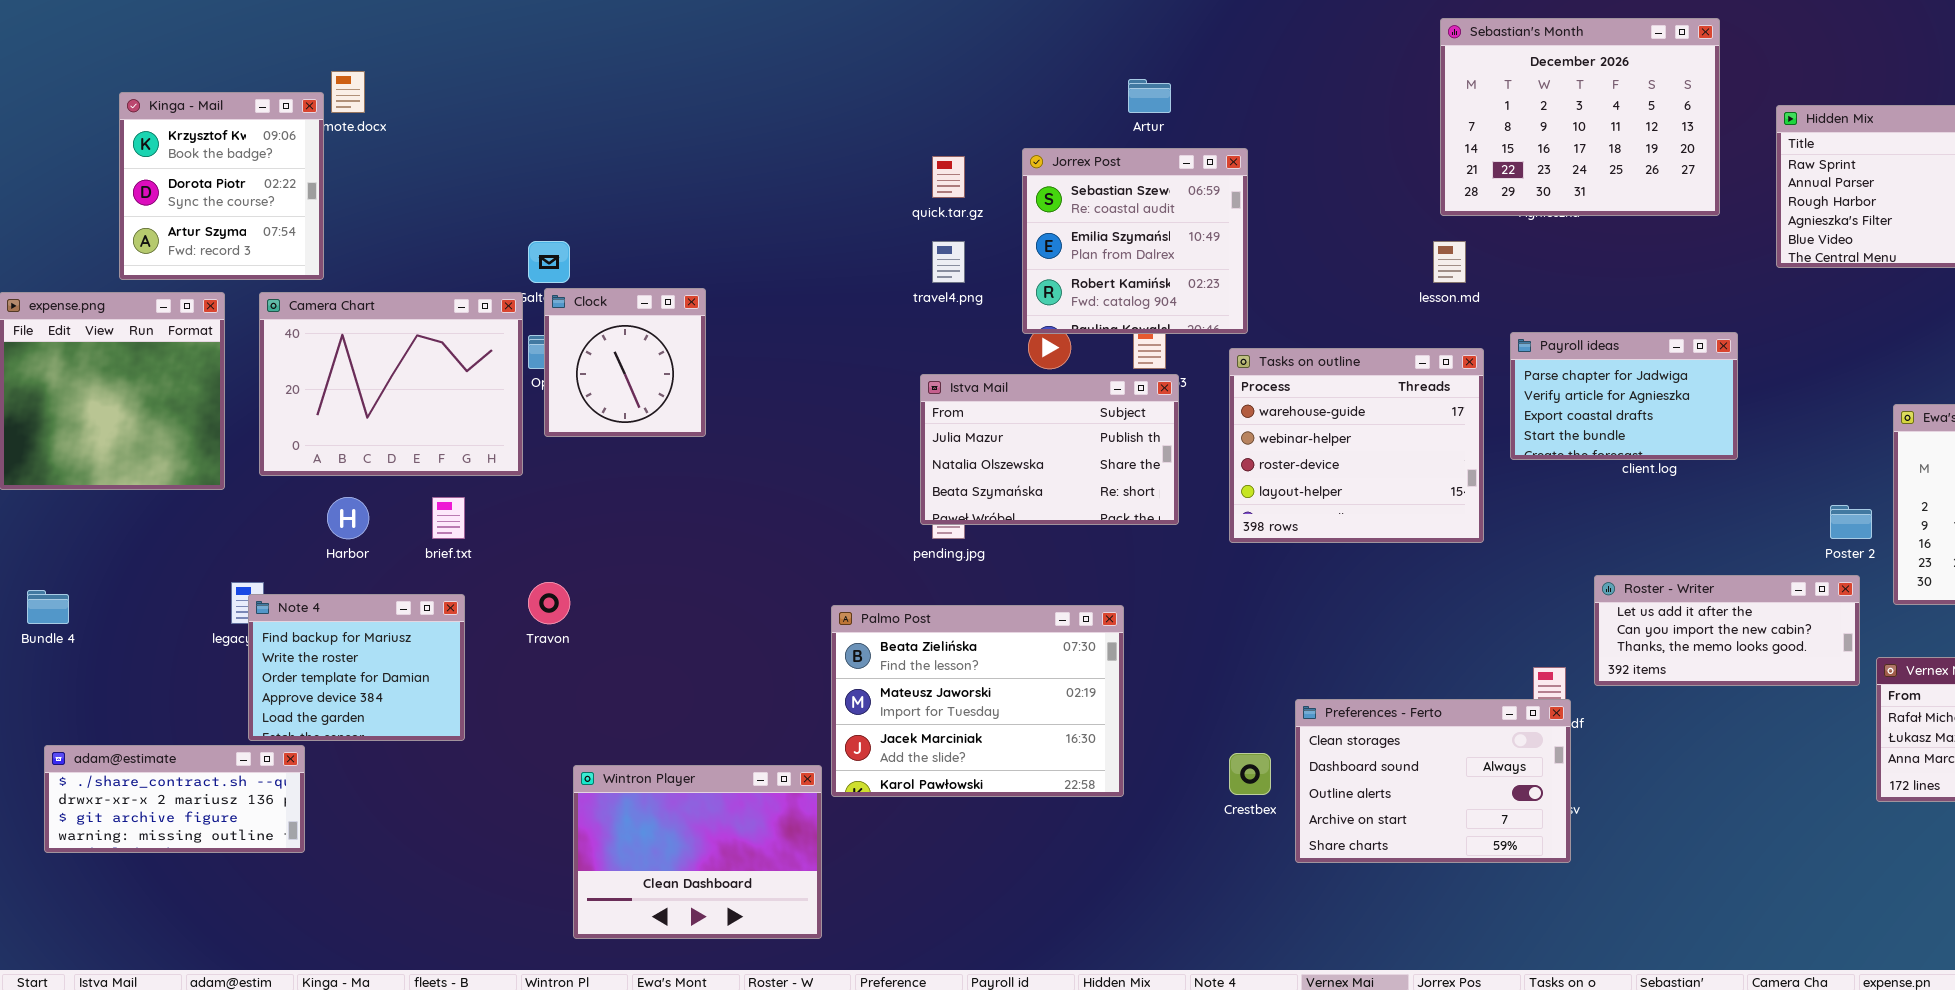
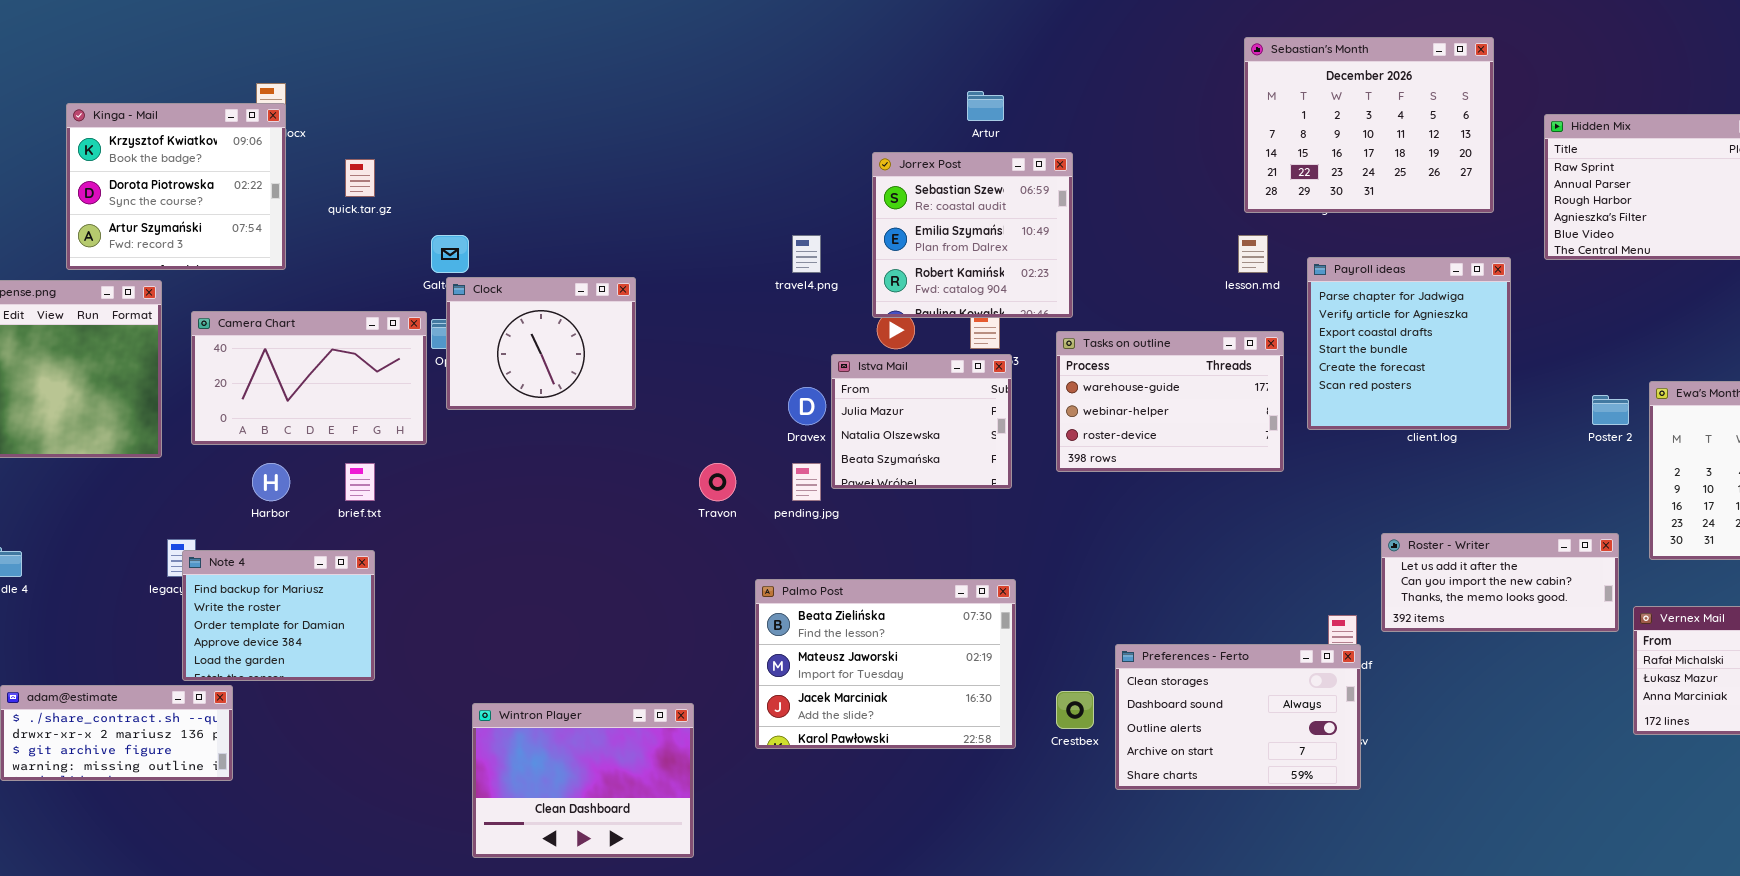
Kinga - Mail: [119,92,324,280] -> [66,103,286,270], resized
quick.tar.gz: [932,156,965,198] -> [345,159,375,197], moved
Clock: [544,288,706,437] -> [446,277,636,410], resized
Camera Chart: [259,292,523,476] -> [191,311,427,445], resized
Payroll ideas: [1510,332,1738,460] -> [1307,257,1511,430], resized
Tasks on outline: [1229,348,1484,543] -> [1056,331,1284,472], resized
Istva Mail: [920,374,1179,525] -> [831,354,1012,489], resized
Poster 2: [1830,505,1872,539] -> [1592,395,1629,425], moved
Travon: [528,582,570,624] -> [699,463,736,501], moved
Palmo Post: [831,605,1124,797] -> [755,579,1016,749], moved

